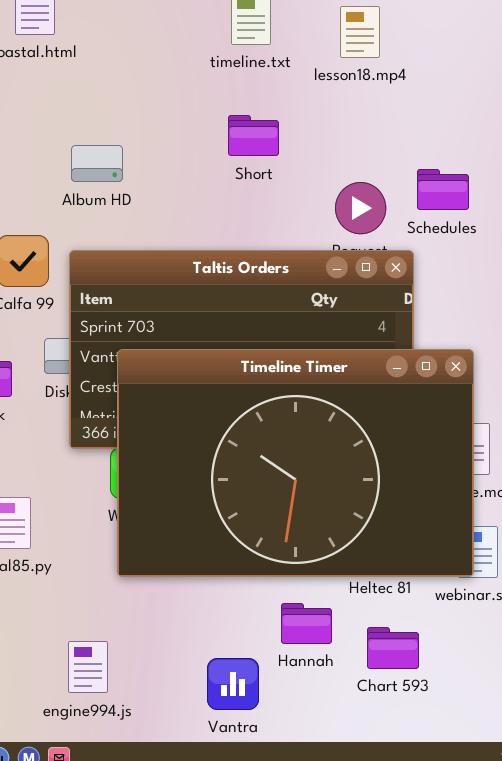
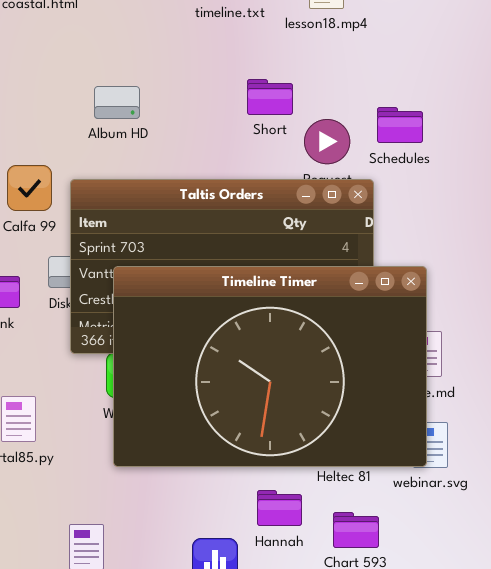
Short: [228,115,279,156] -> [247,79,293,115], moved
Album HD: [71,145,123,182] -> [94,86,140,119], moved

